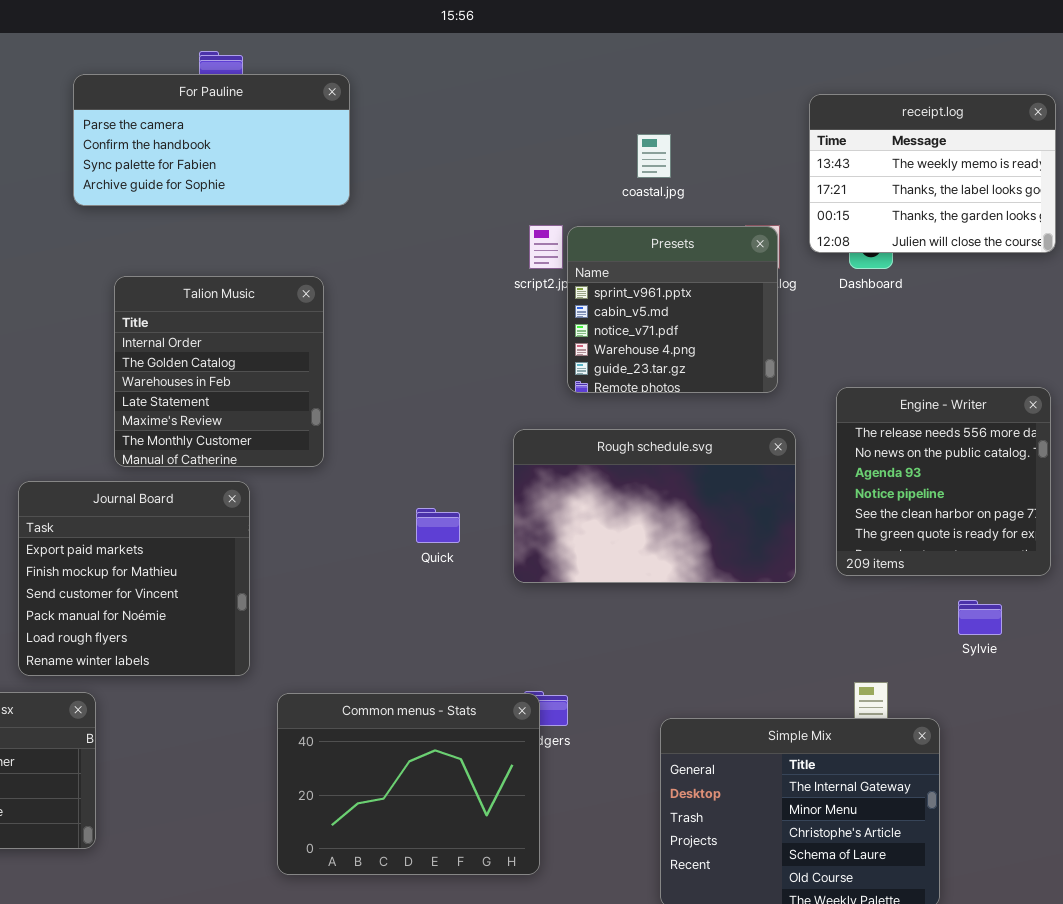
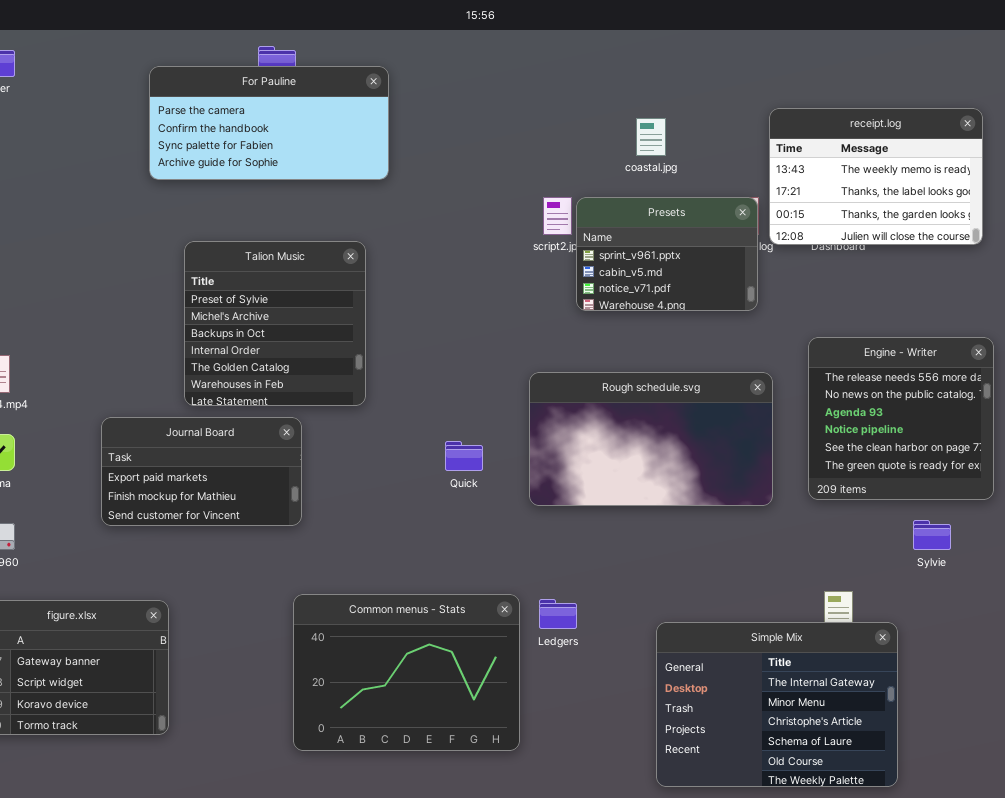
receipt.log: [809,94,1056,253] -> [769,108,983,245], moved
Presets: [567,226,778,393] -> [576,197,758,311], resized
Talion Music: [114,276,324,467] -> [184,241,366,406], scrolled up 3 rows
Journal Board: [18,481,250,676] -> [101,417,302,526], resized
Common menus - Stats: [277,693,540,875] -> [293,594,520,751], moved

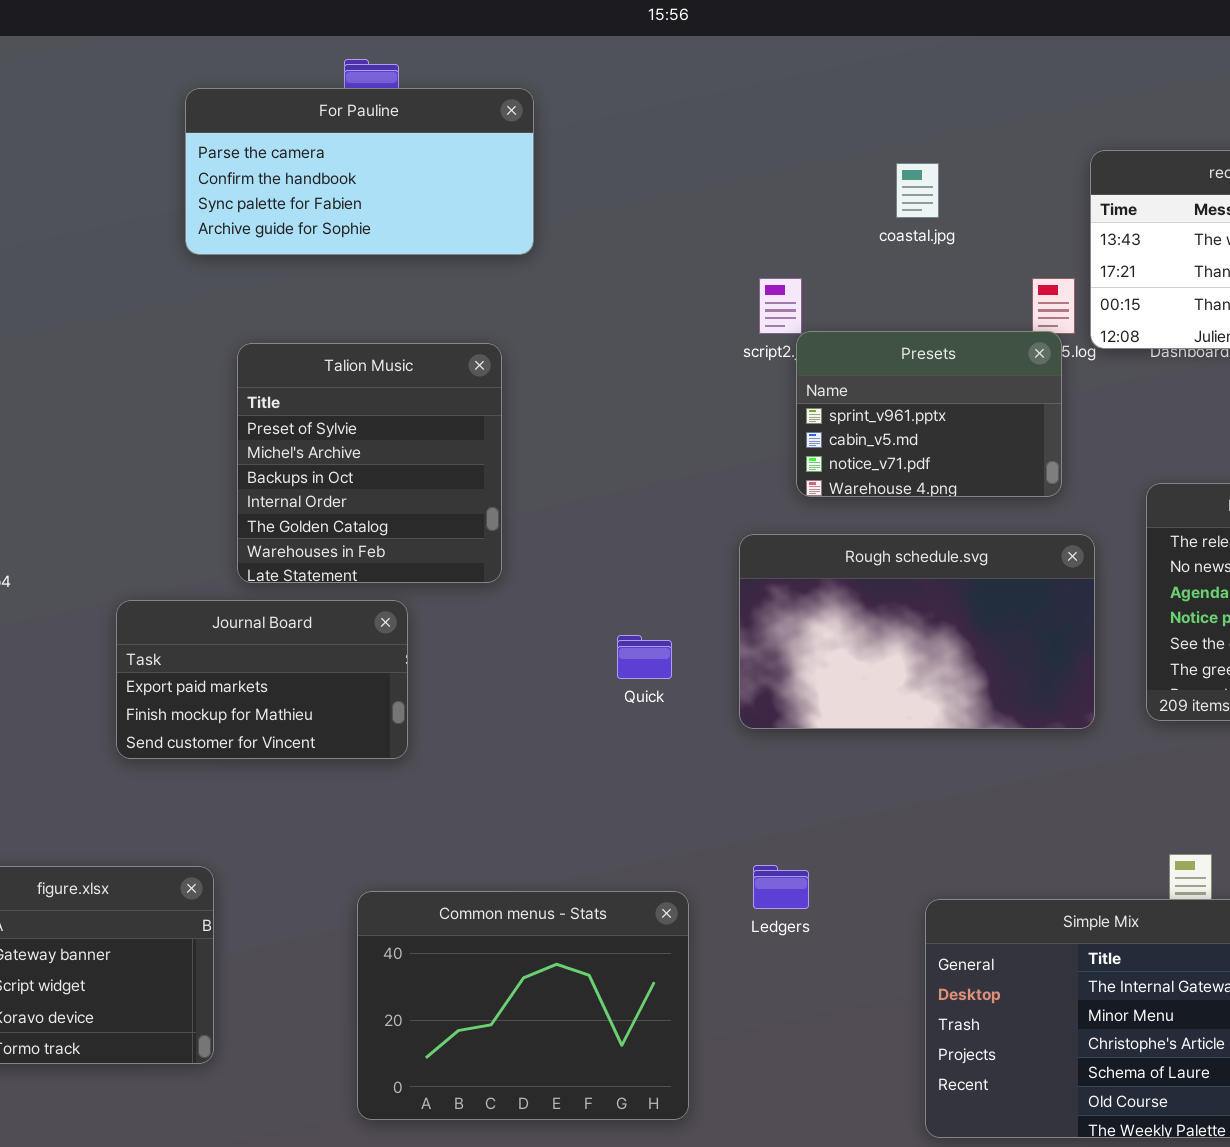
Presets: [576,197,758,311] -> [796,331,1062,497], moved
Common menus - Stats: [293,594,520,751] -> [357,891,689,1120], moved

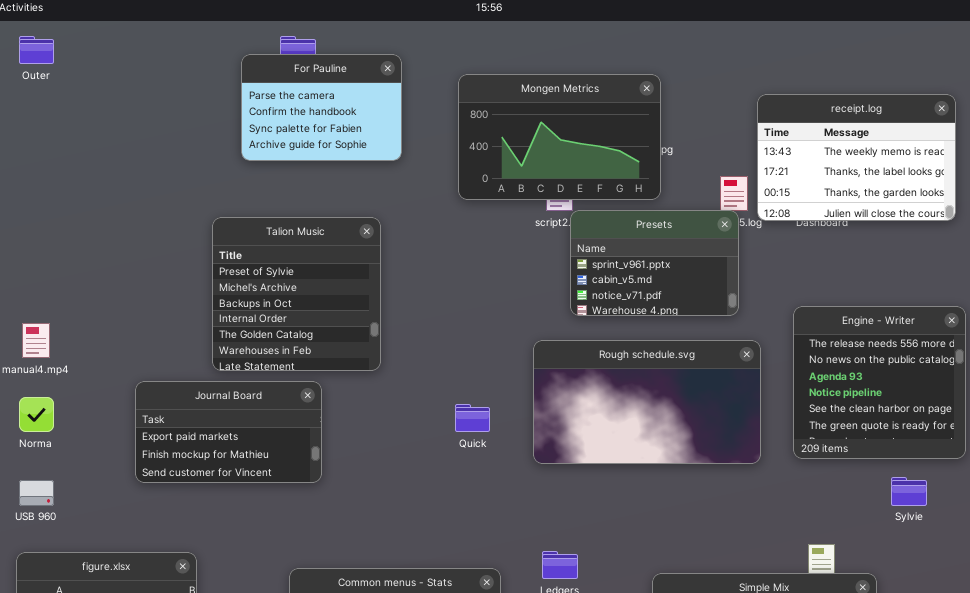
For Pauline: [185,88,534,255] -> [241,54,402,161], resized
Mongen Metrics: none -> [458,74,661,200], opened

